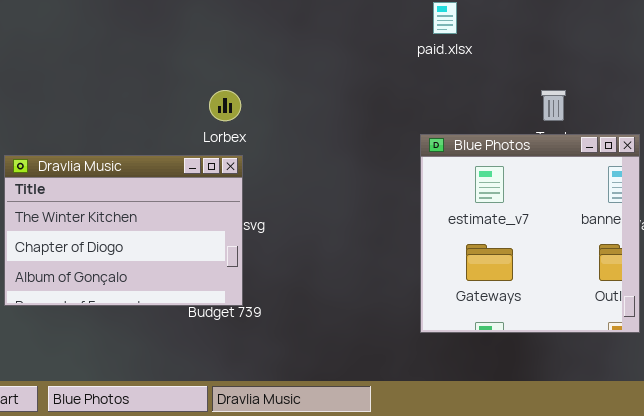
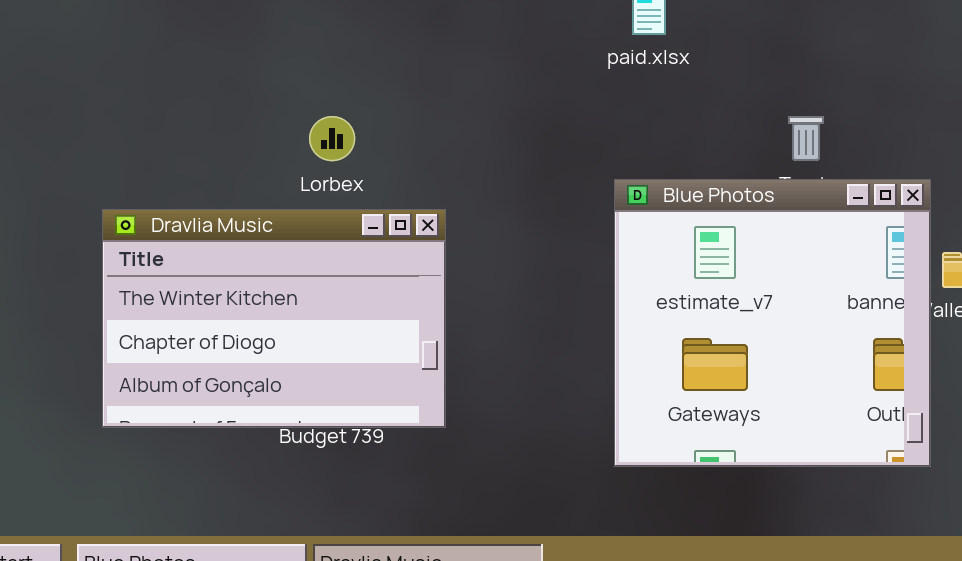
Dravlia Music: [4,155,243,306] -> [102,209,446,428], moved

